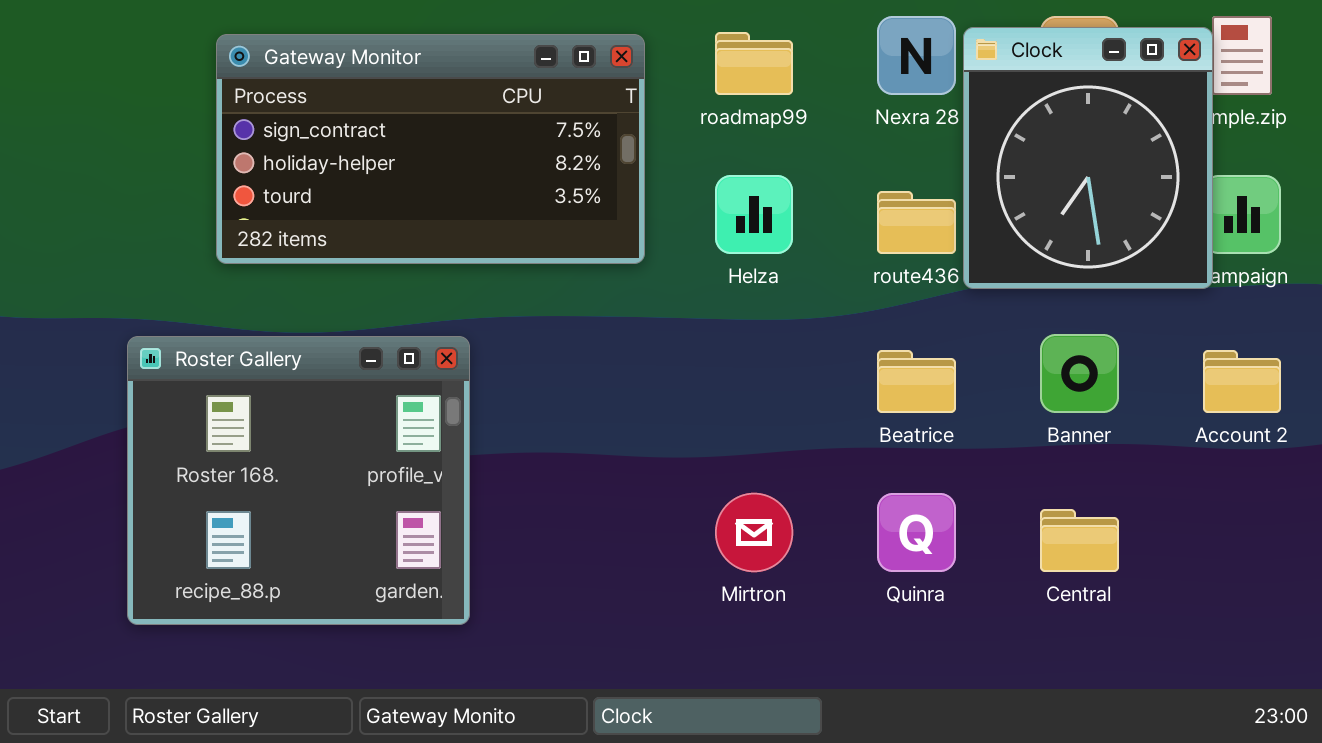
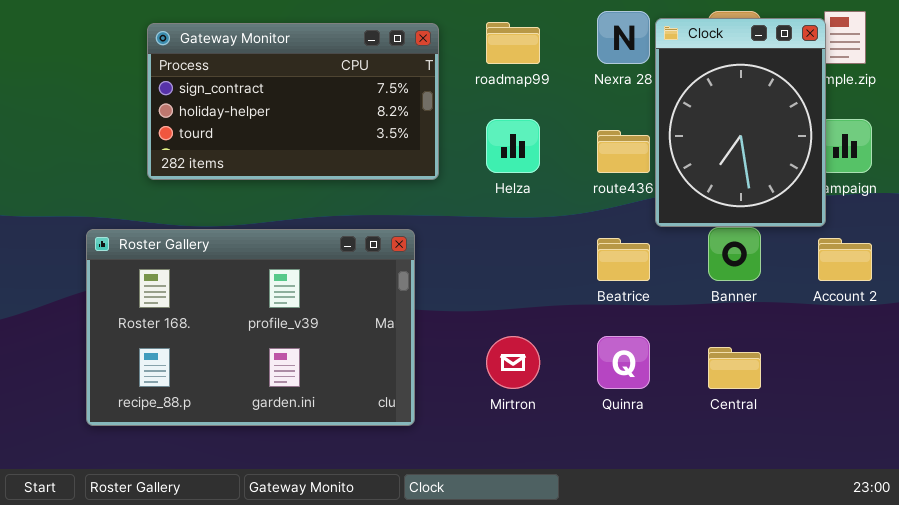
Clock: [963,27,1213,289] -> [655,18,826,227], resized
Roster Gallery: [127,336,470,625] -> [86,229,415,426], resized

